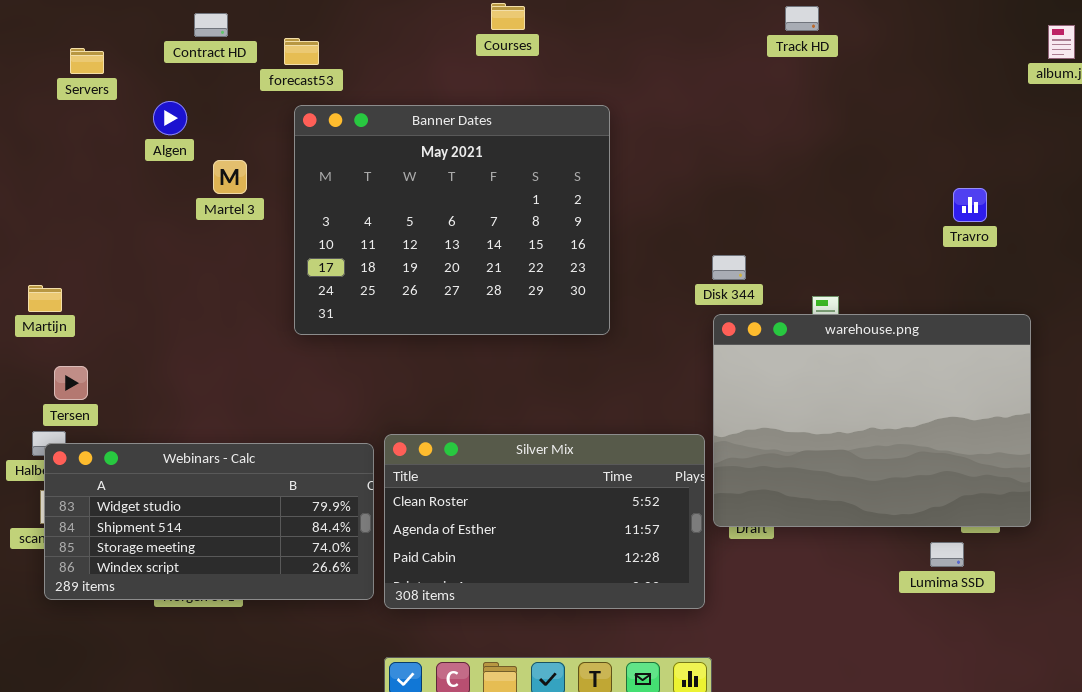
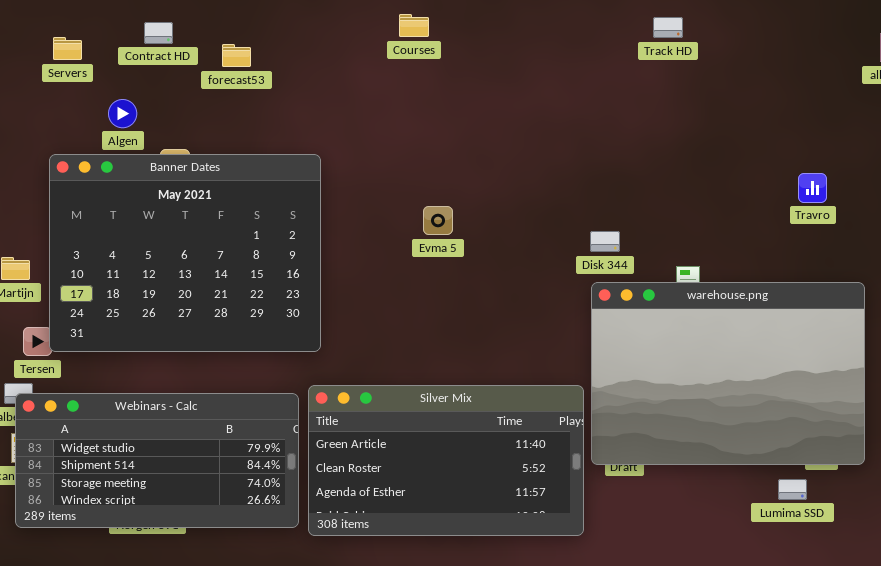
Servers: [70,48,104,74] -> [53,37,82,60], moved
Banner Dates: [294,105,610,335] -> [49,154,321,352], moved
Silver Mix: [384,434,705,609] -> [308,385,584,536], scrolled up 1 row

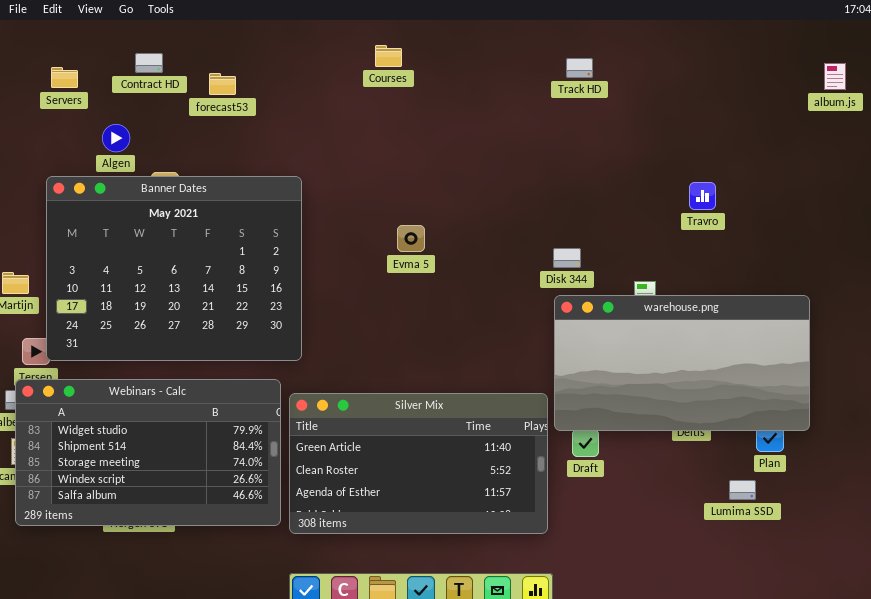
Track HD: [653,17,683,38] -> [566,58,593,78], moved
Travro: [798,173,827,203] -> [689,182,716,210], moved
warehouse.png: [591,282,865,465] -> [554,295,810,431], resized
Webinars - Calc: [15,393,299,528] -> [15,379,281,526], resized

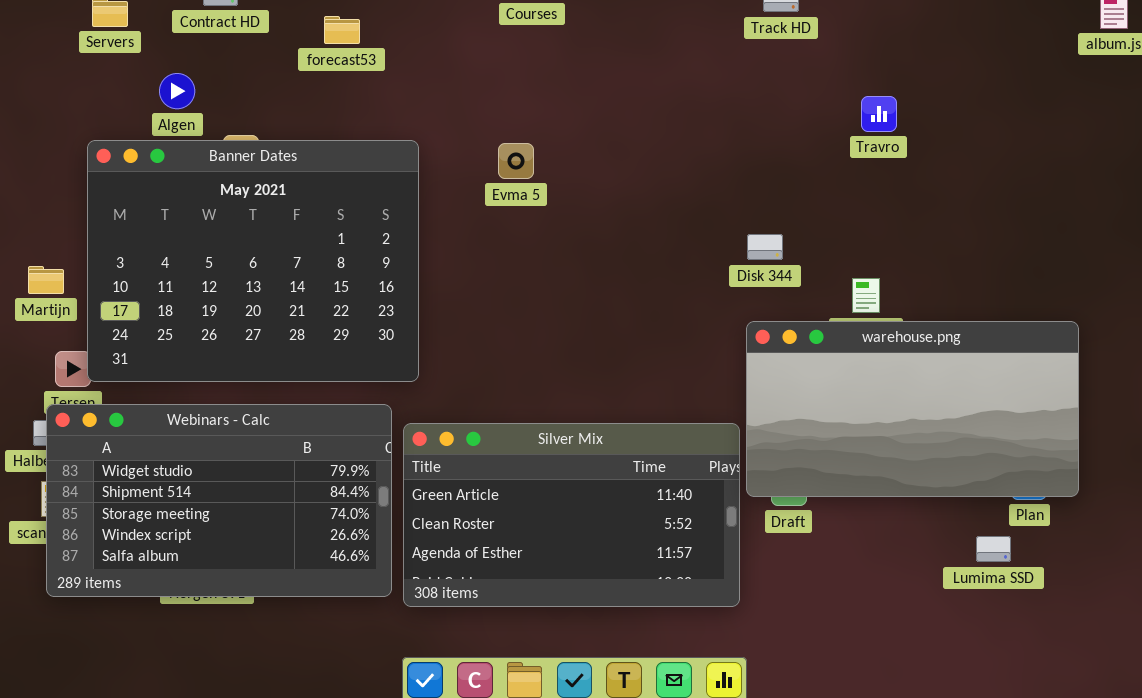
forecast53: [209,73,236,95] -> [324,16,360,44], moved
Travro: [689,182,716,210] -> [861,96,897,132], moved
Evma 5: [397,225,425,252] -> [498,143,534,179], moved
warehouse.png: [554,295,810,431] -> [746,321,1079,497], moved

